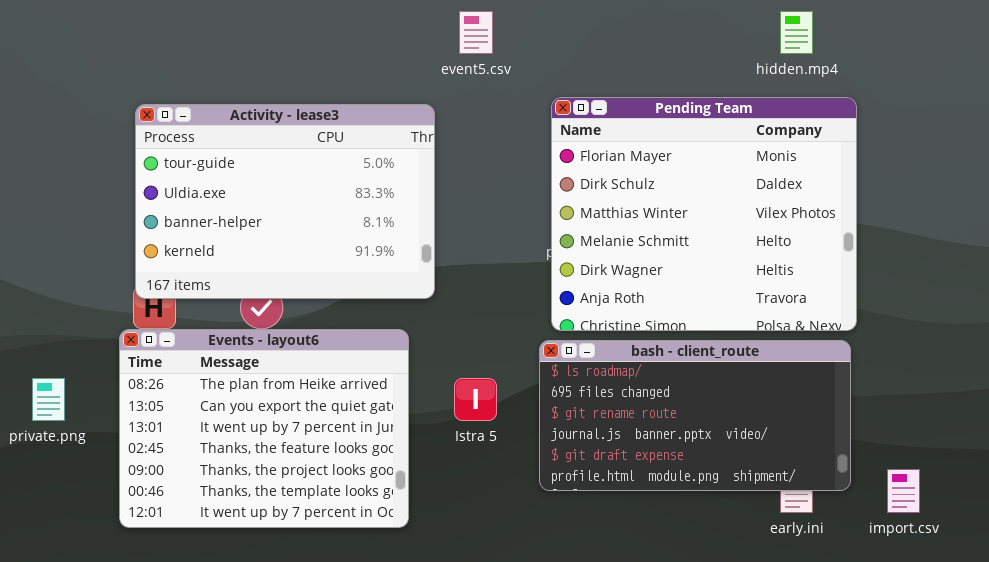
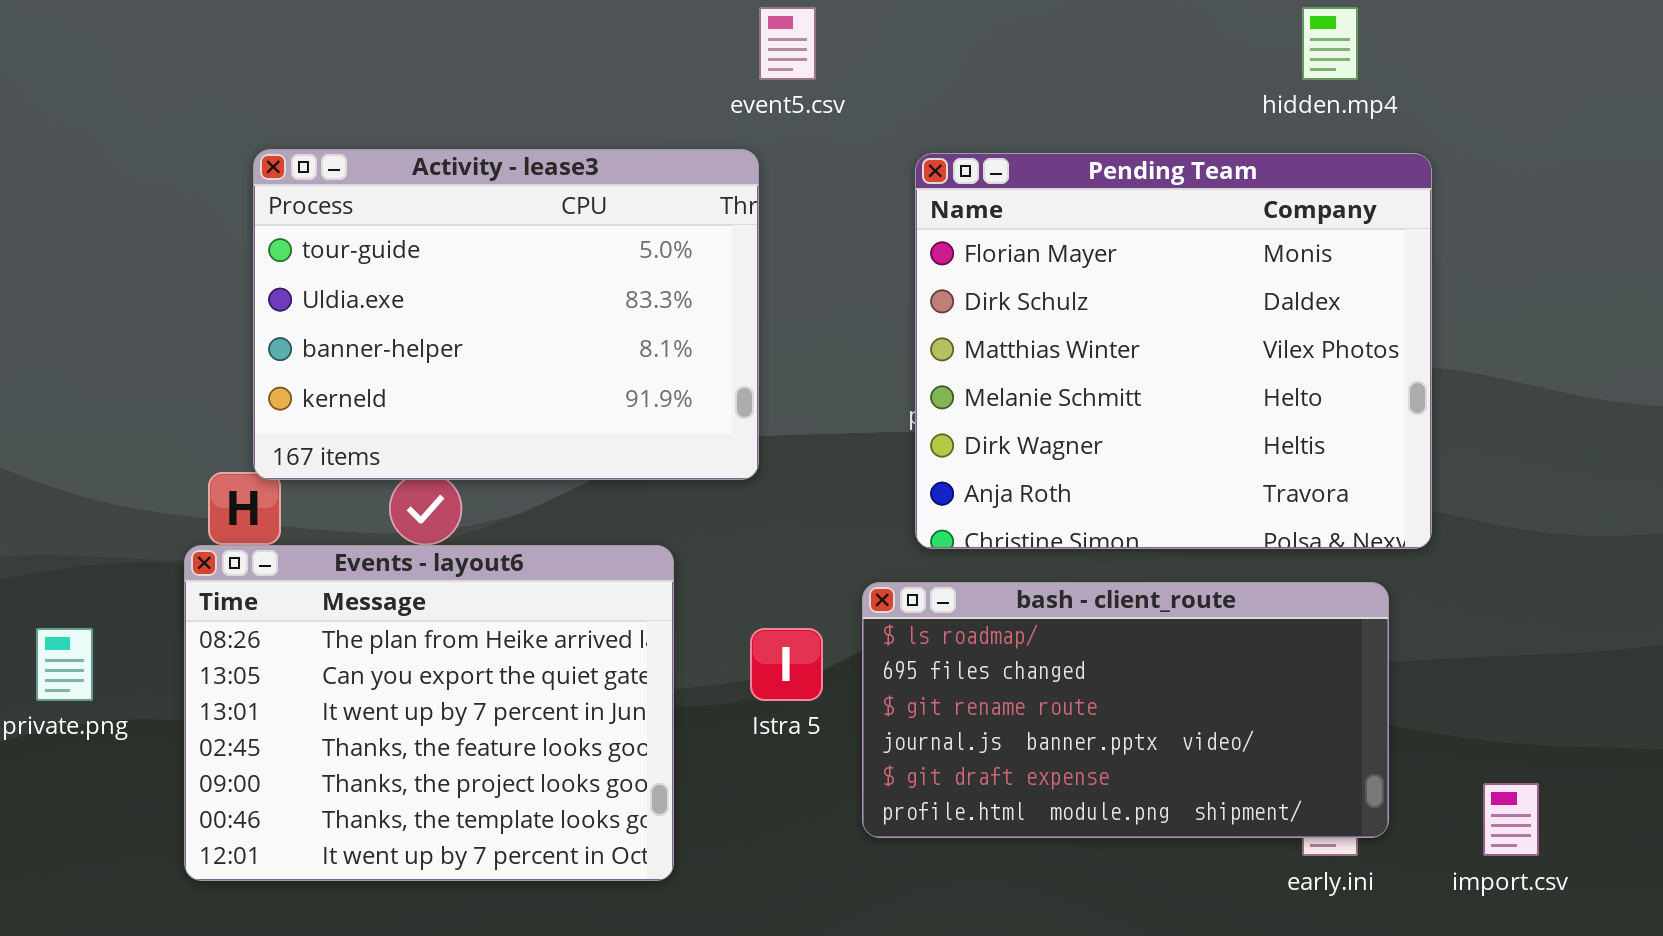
Activity - lease3: [135,104,435,299] -> [253,149,759,480], moved
bash - client_route: [539,340,851,491] -> [862,582,1389,838], moved

